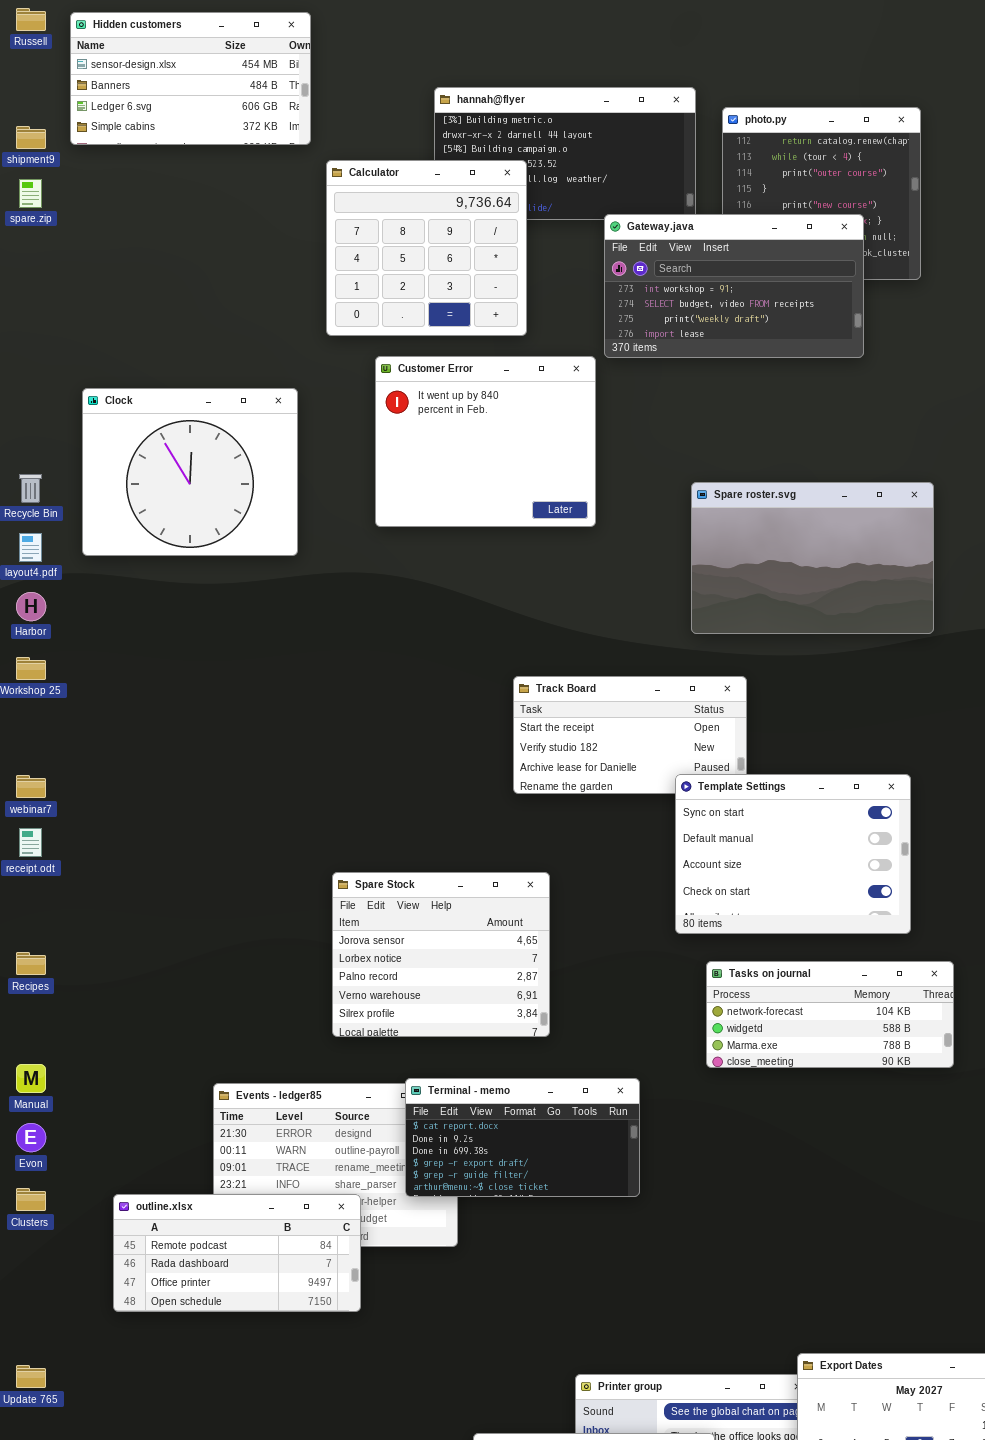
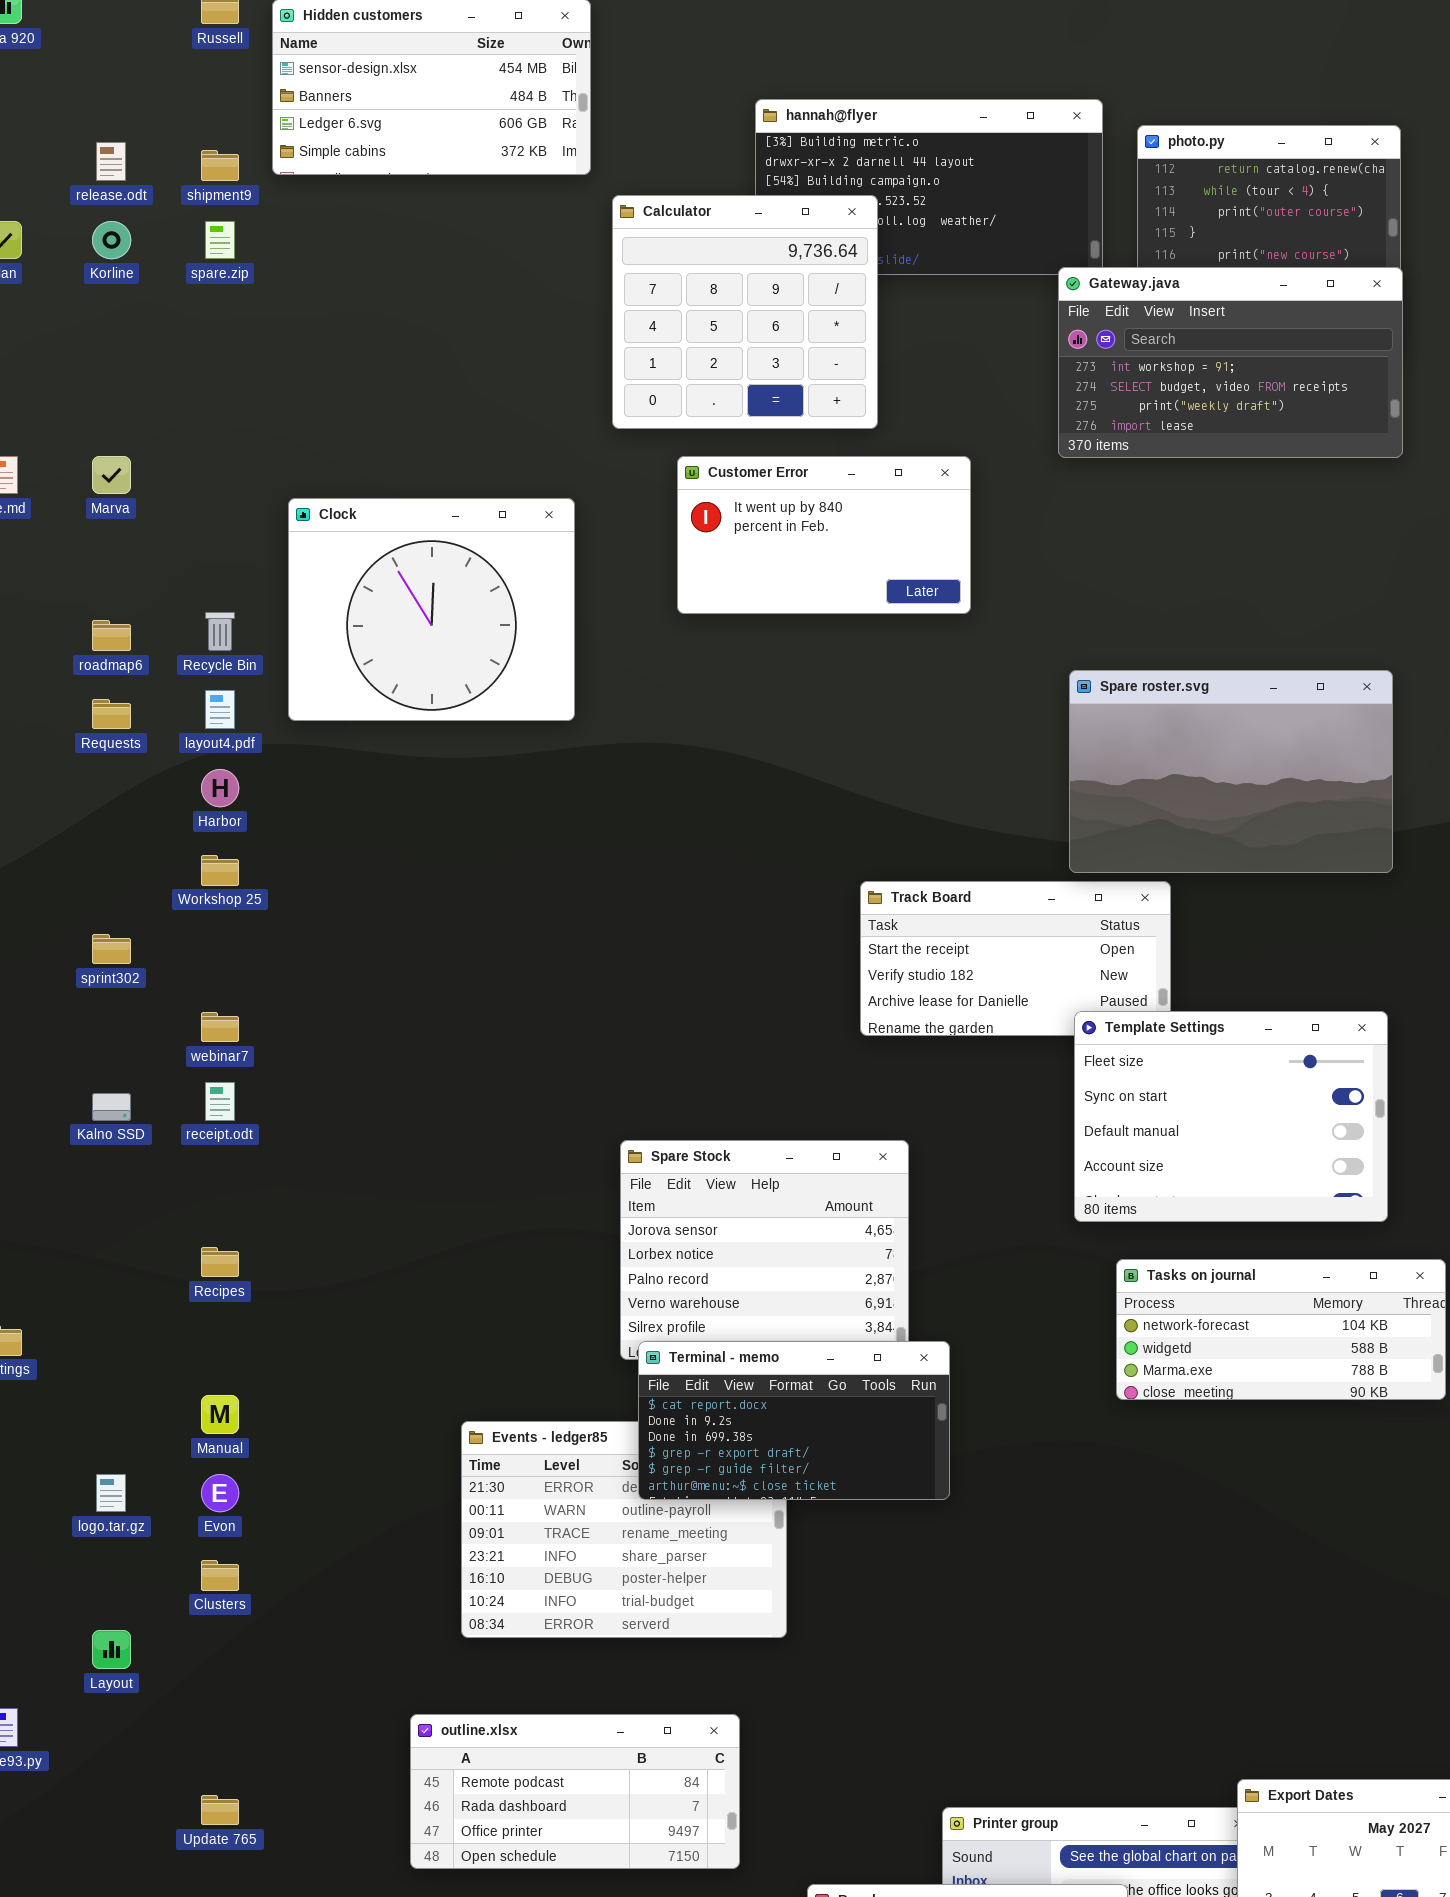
Gateway.java: [604,214,864,358] -> [1058,267,1403,458], moved
Customer Error: [375,356,596,527] -> [677,456,971,614], resized
Spare roster.svg: [691,482,934,634] -> [1069,670,1393,873], moved
Template Settings: [675,774,911,934] -> [1074,1011,1388,1222], scrolled up 1 row
Terminal - memo: [405,1078,640,1197] -> [638,1341,950,1500], moved
outline.xlsx: [113,1194,361,1312] -> [410,1714,740,1869], moved

